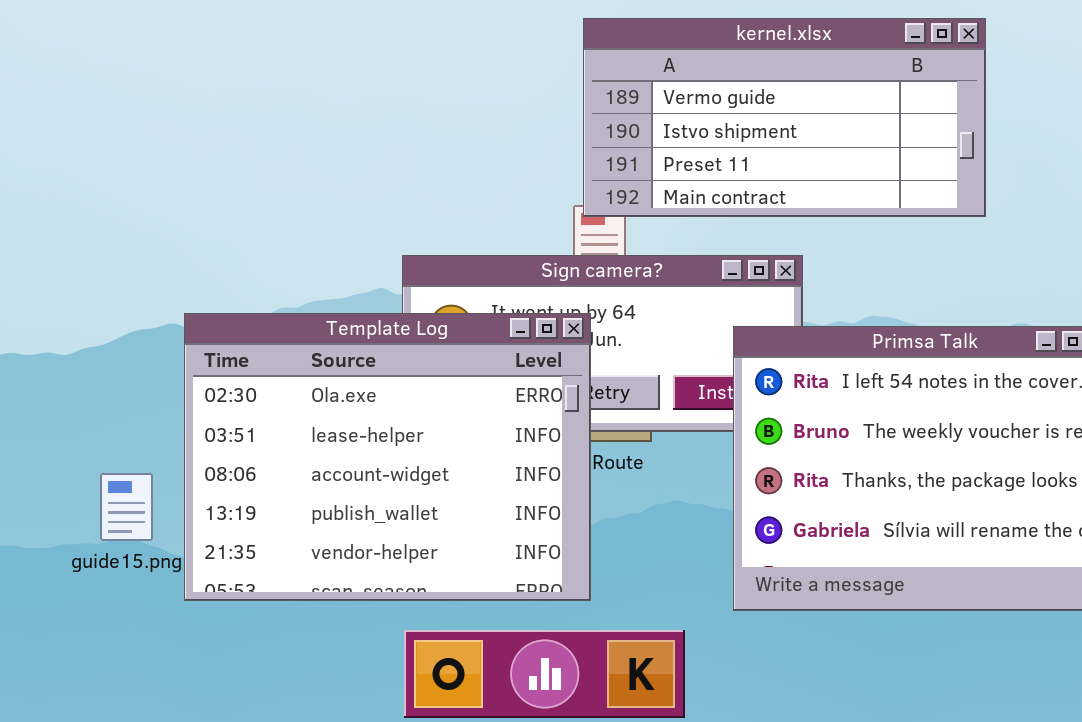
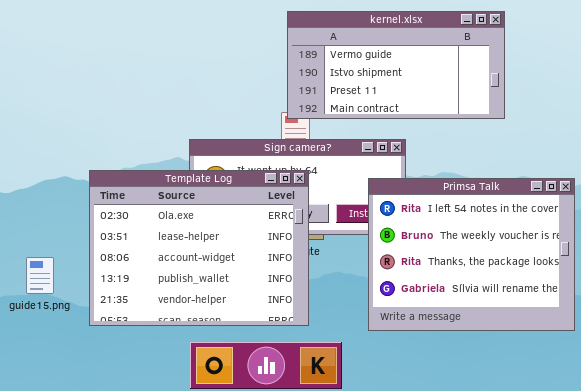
Template Log: [184,313,591,601] -> [89,170,309,326], moved

